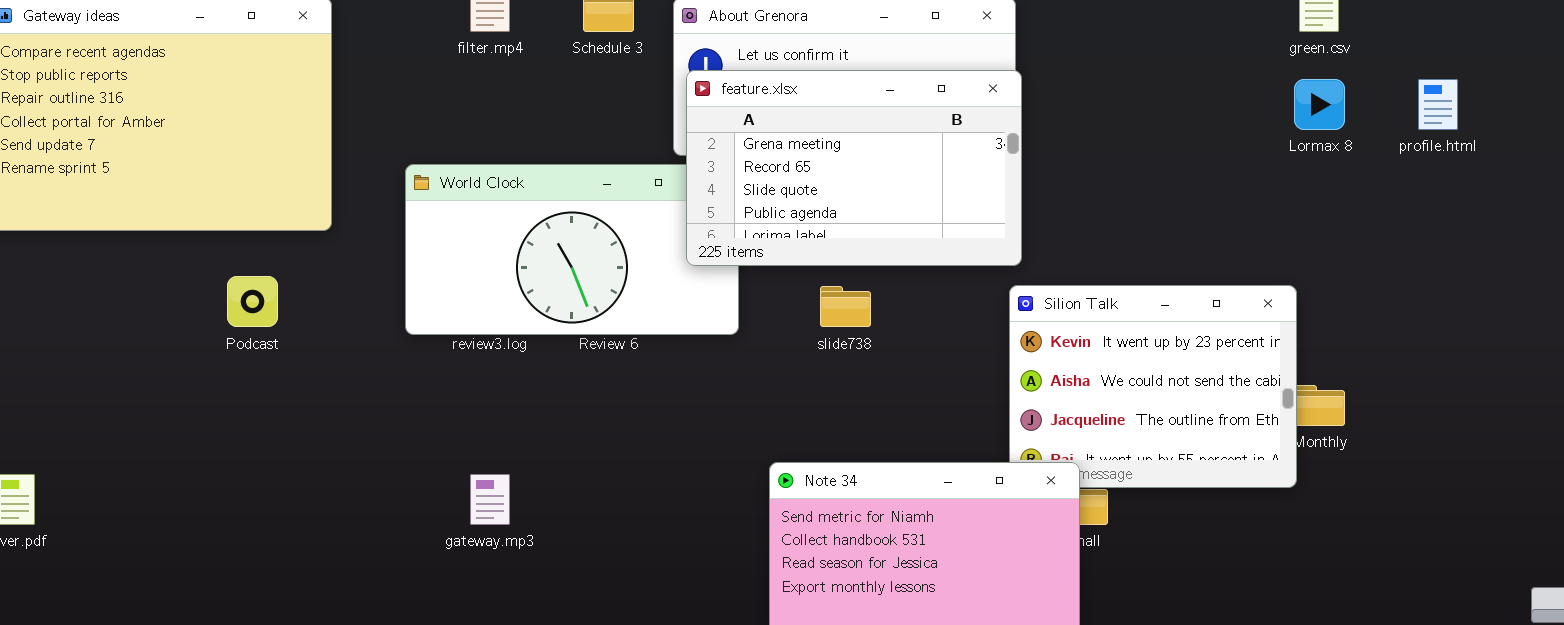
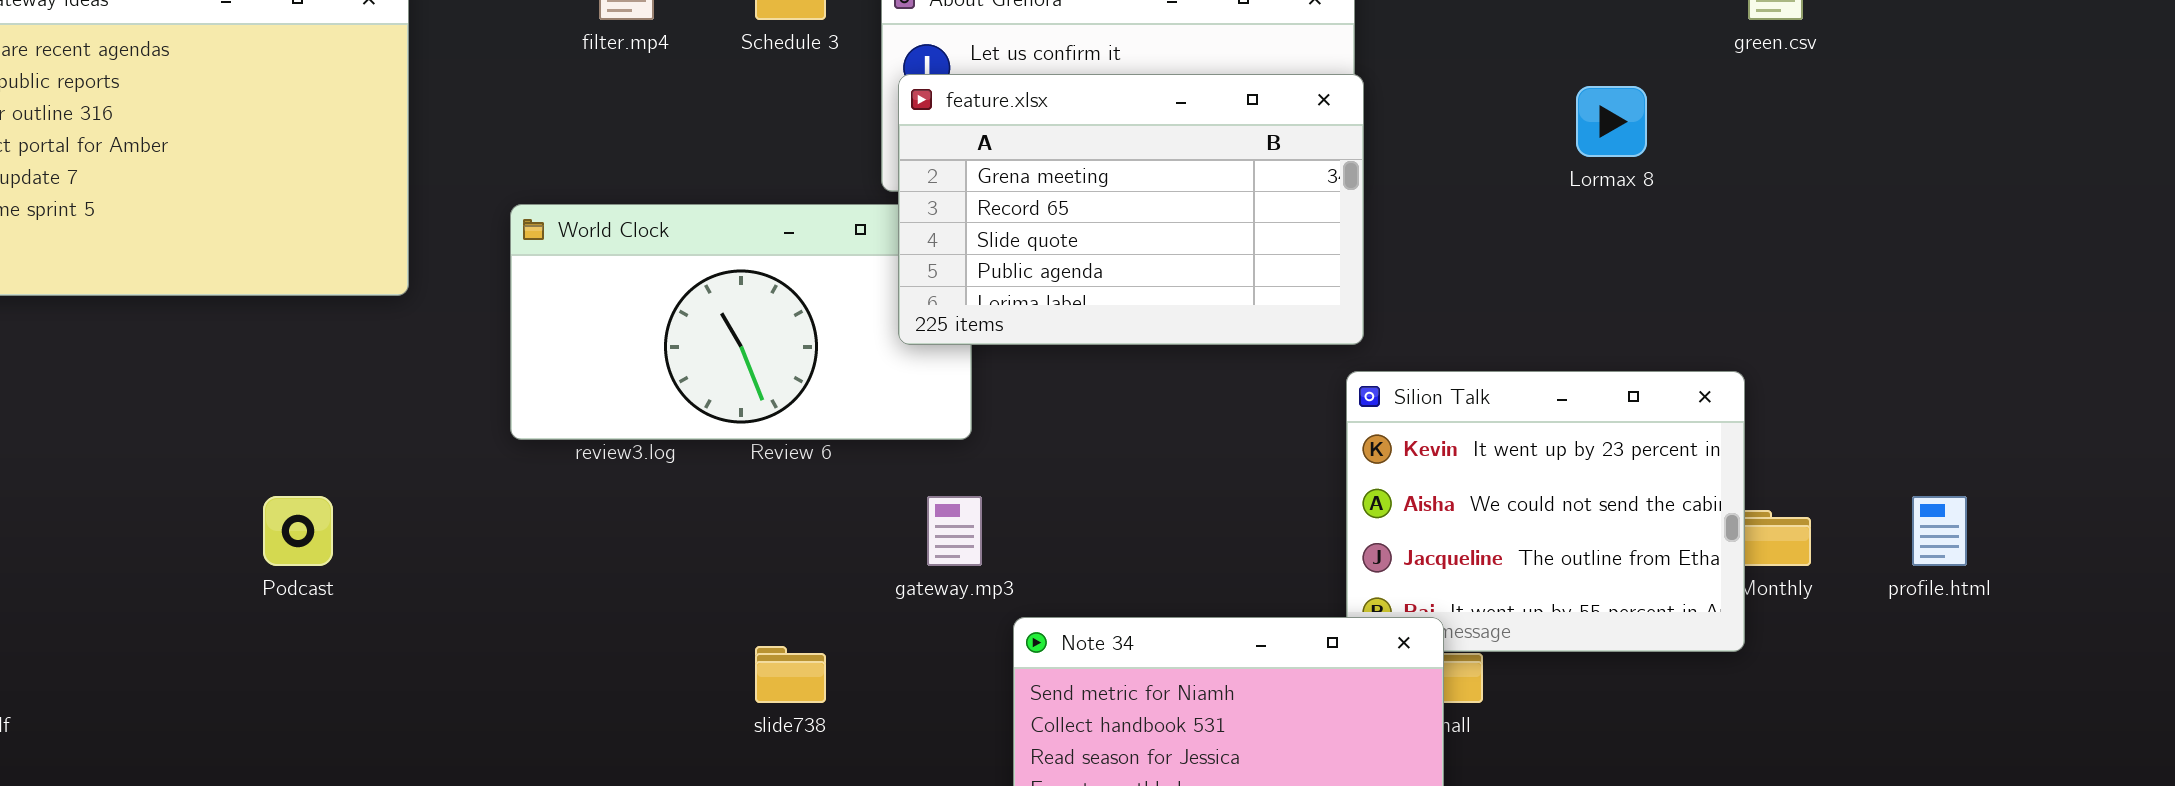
Lormax 8: [1294,79,1345,130] -> [1576,86,1647,157], moved
profile.html: [1418,79,1458,130] -> [1912,496,1967,566], moved
Podcast: [227,276,278,327] -> [263,496,333,566], moved
slide738: [820,286,871,327] -> [755,646,826,703], moved
gateway.mp3: [470,474,510,525] -> [927,496,982,566], moved

